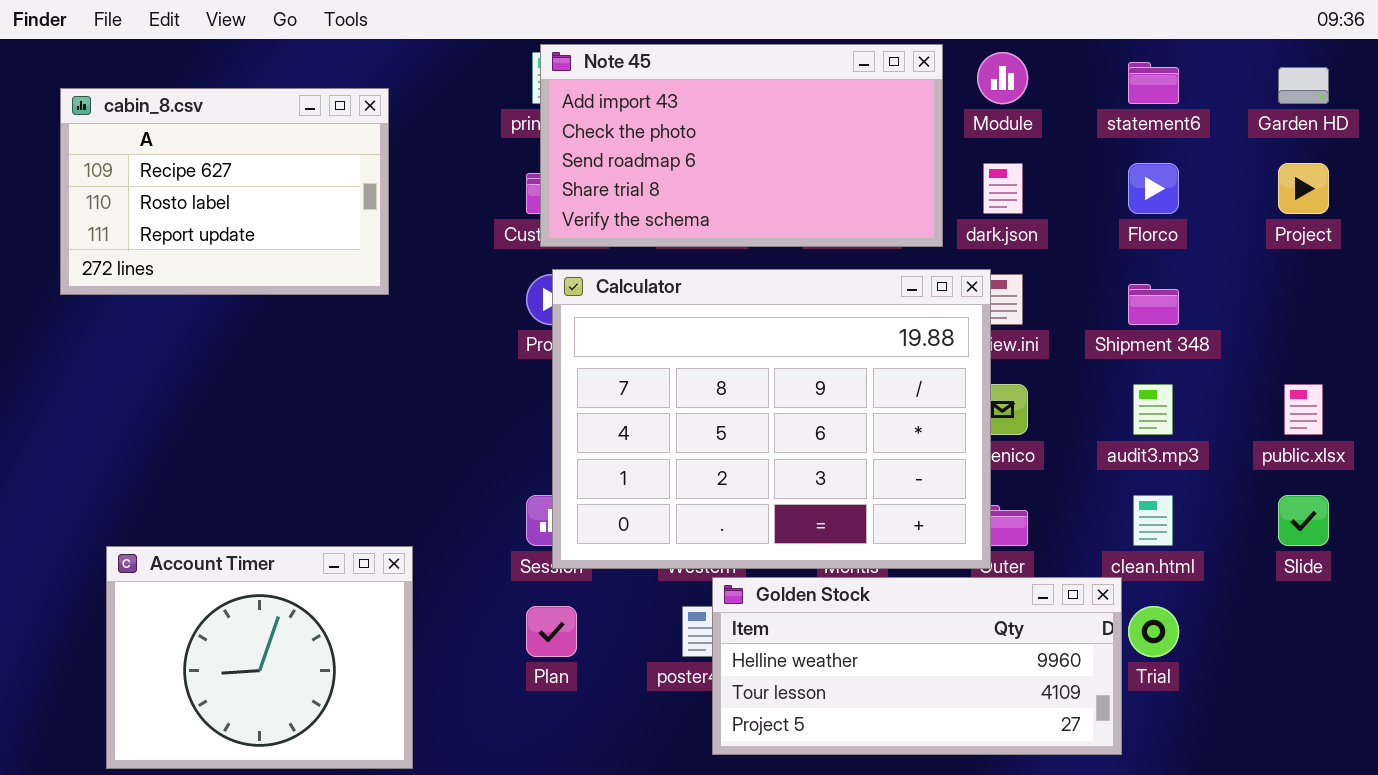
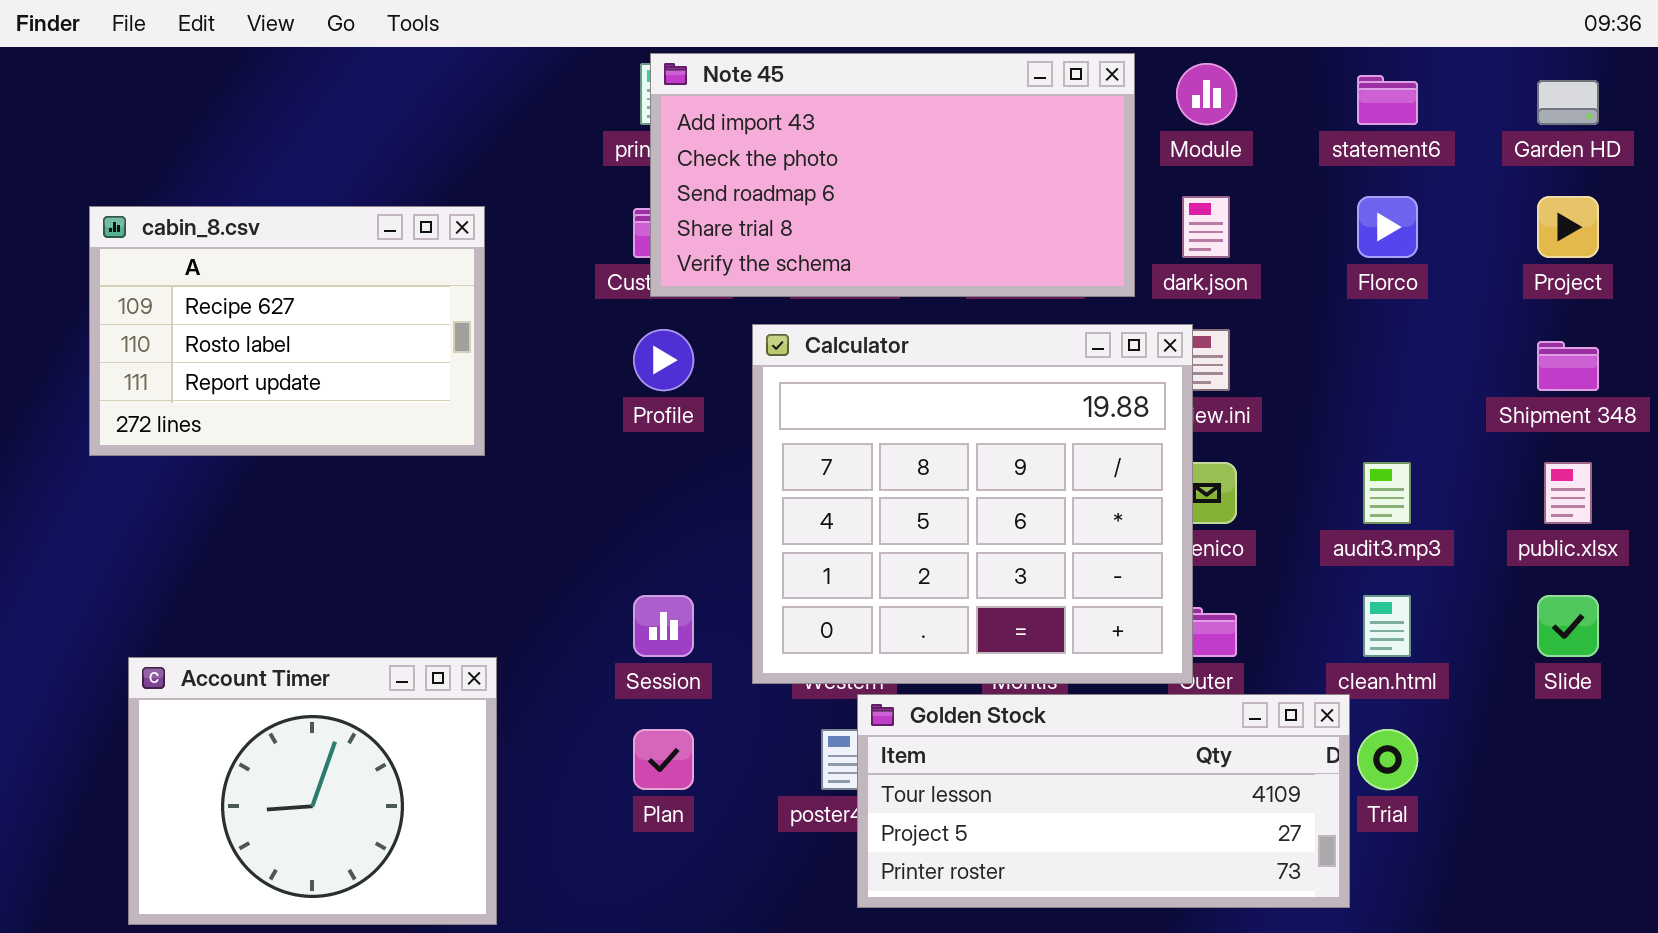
cabin_8.csv: [60,88,389,295] -> [89,206,485,456], moved
Calculator: [552,269,991,569] -> [752,324,1193,684], resized
Shipment 348: [1128,284,1179,325] -> [1537,341,1599,391], moved
Golden Stock: [712,577,1122,755] -> [857,694,1350,908], scrolled down 1 row

